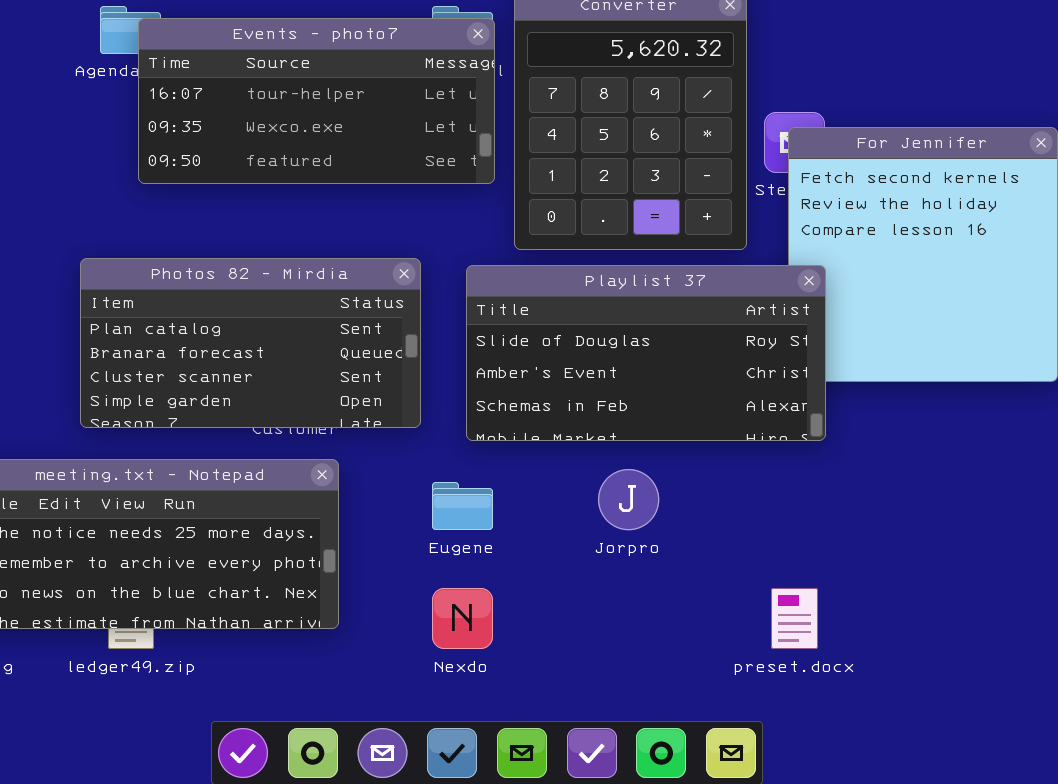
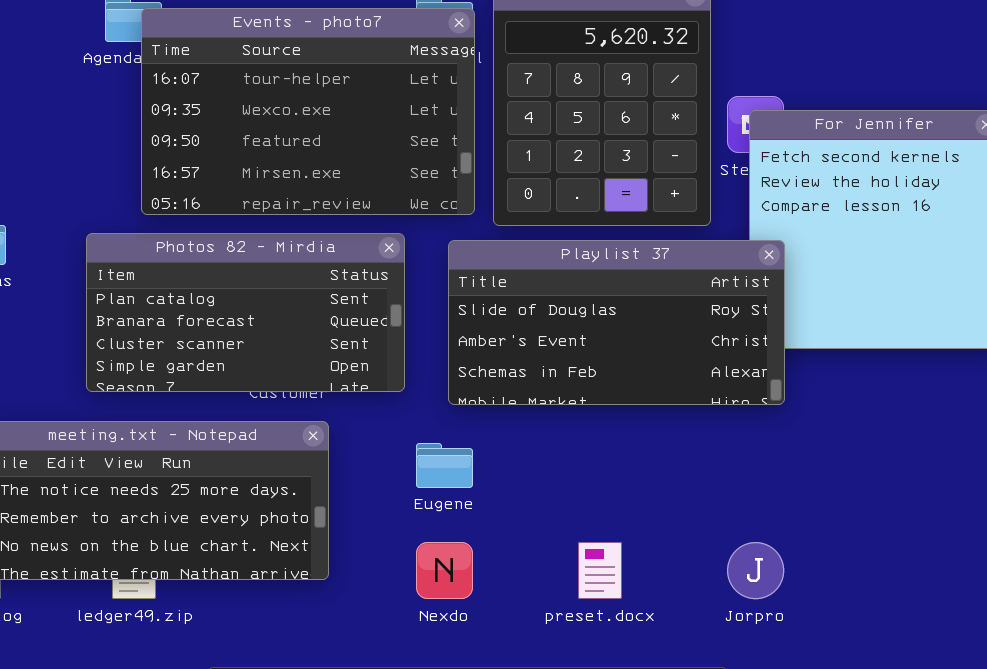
Events - photo7: [138,18,495,184] -> [141,8,475,215], resized
Jorpro: [598,469,659,530] -> [727,542,784,599], moved
preset.docx: [771,588,818,649] -> [578,542,622,599], moved

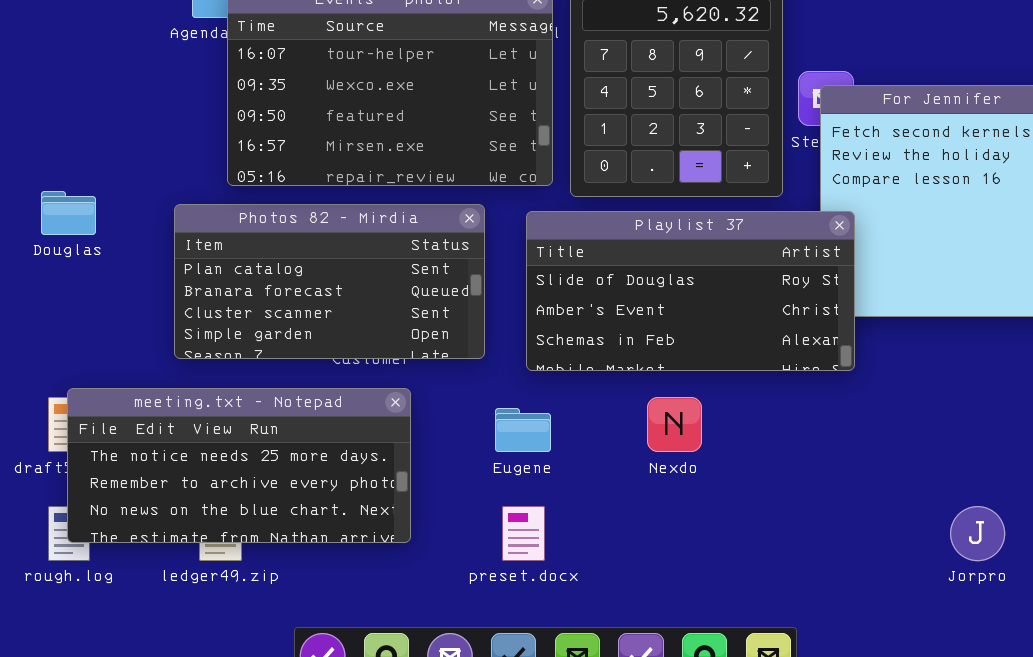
Nexdo: [416,542,473,599] -> [647,397,702,452], moved
preset.docx: [578,542,622,599] -> [502,506,545,561], moved
Jorpro: [727,542,784,599] -> [950,506,1005,561], moved

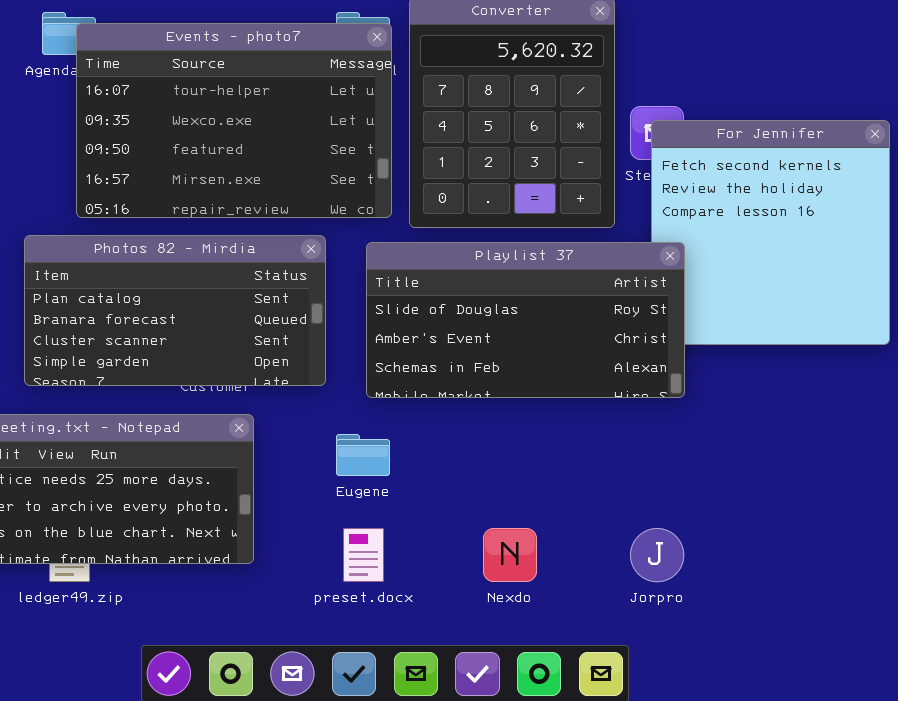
Nexdo: [647,397,702,452] -> [483,528,537,582], moved
Jorpro: [950,506,1005,561] -> [630,528,684,582], moved

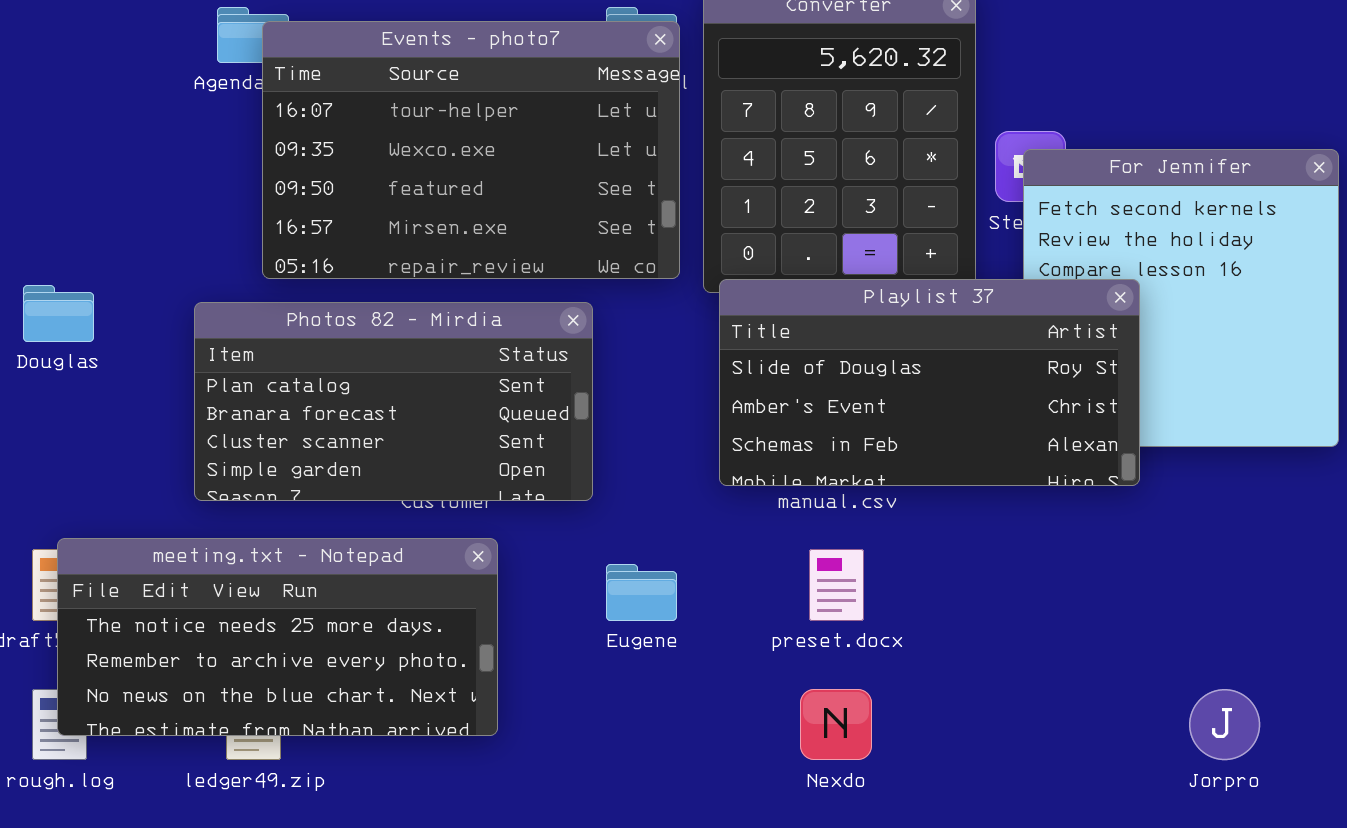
Playlist 37: [366,242,685,398] -> [719,279,1140,486], moved
preset.docx: [343,528,384,582] -> [809,549,864,621], moved
Jorpro: [630,528,684,582] -> [1189,689,1260,760], moved

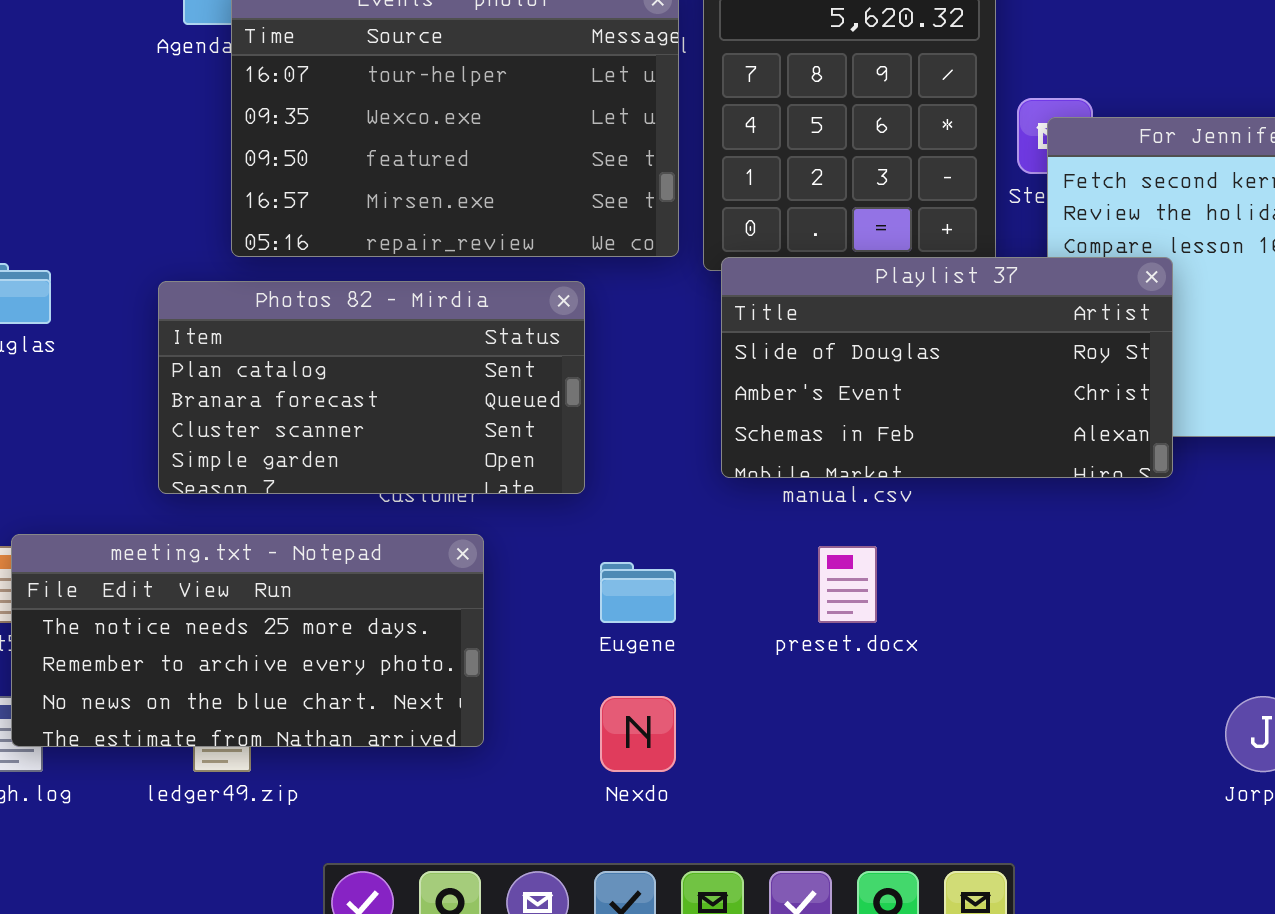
Nexdo: [800,689,872,760] -> [600,696,676,772], moved

